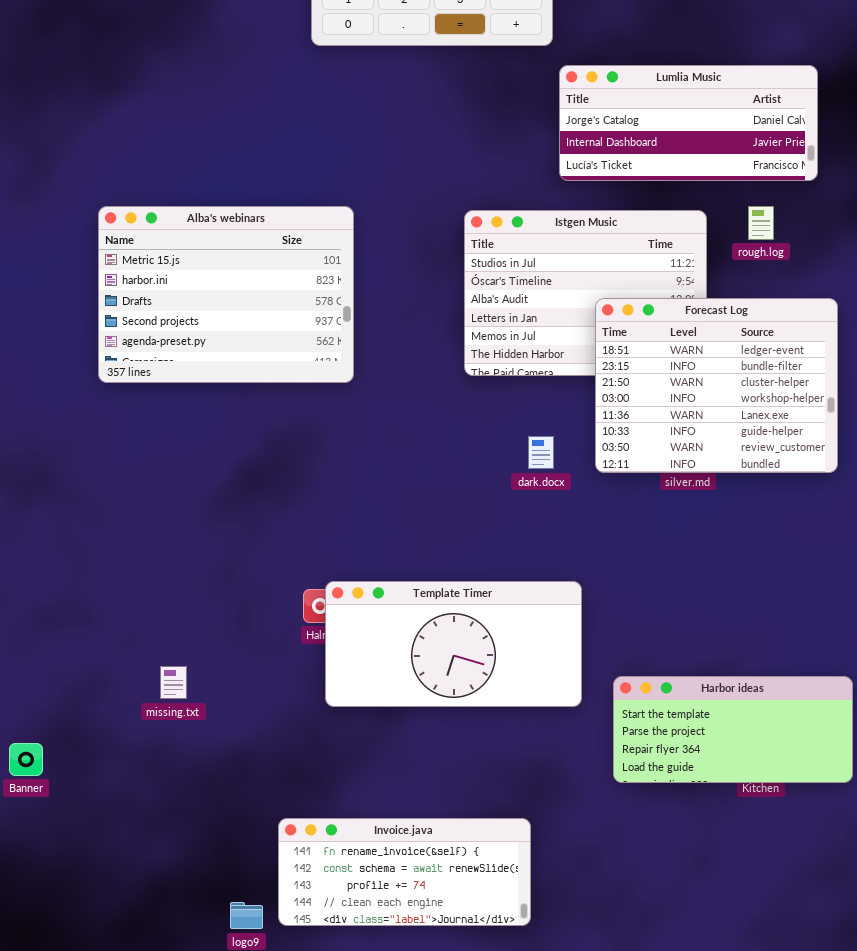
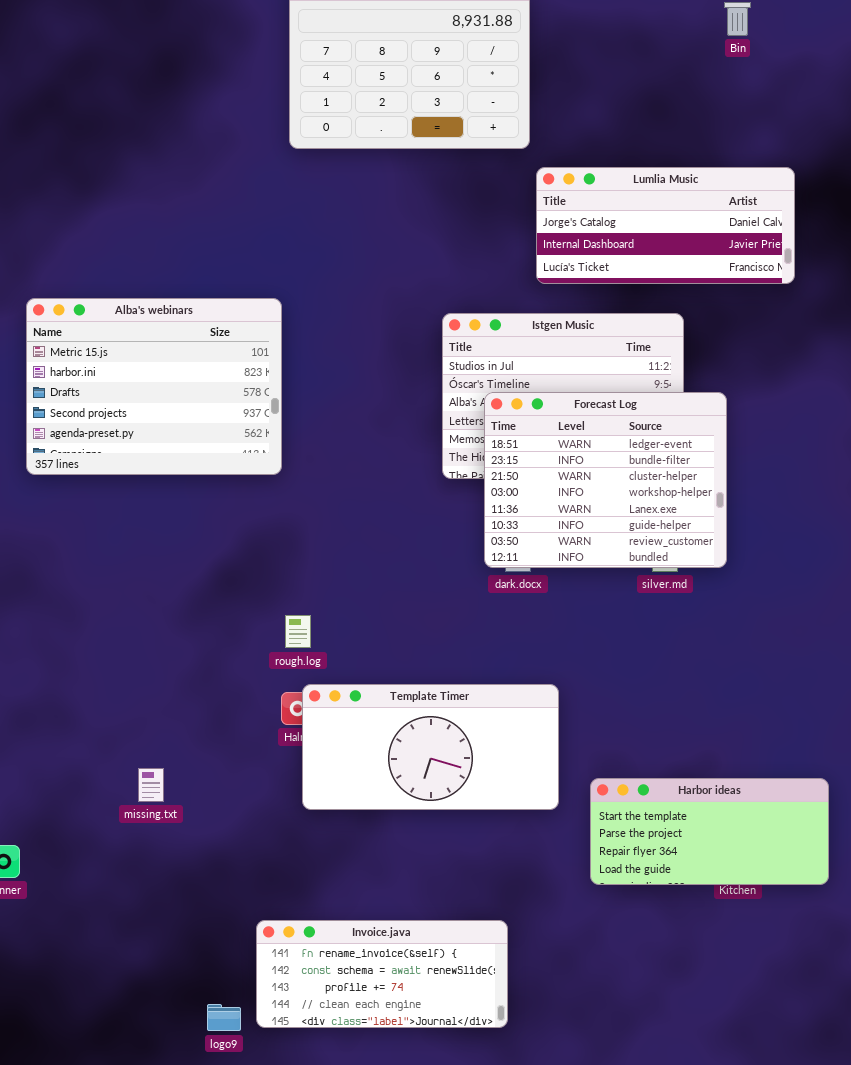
Alba's webinars: [98,206,354,383] -> [26,298,282,475], moved
rough.log: [748,206,774,240] -> [285,615,311,648], moved
Forecast Log: [595,298,838,473] -> [484,392,727,568], moved

